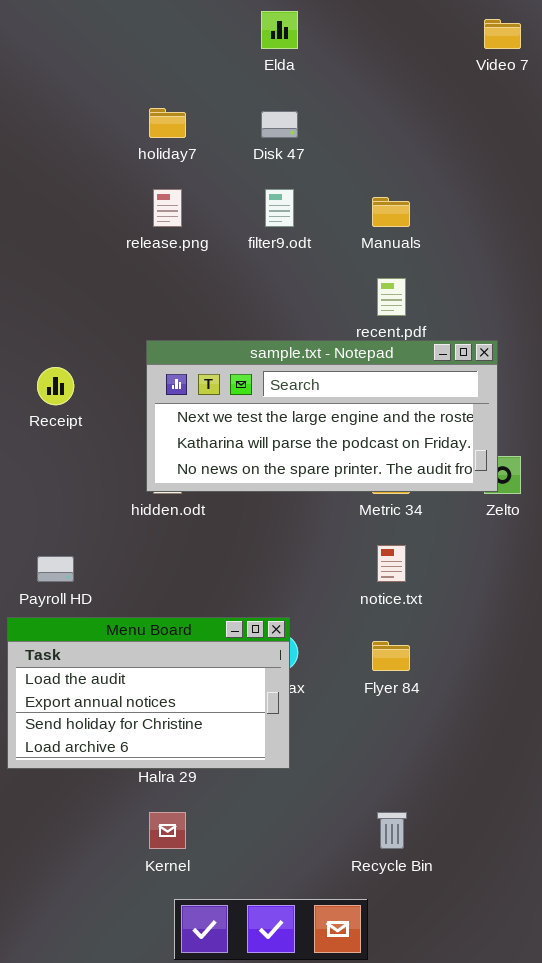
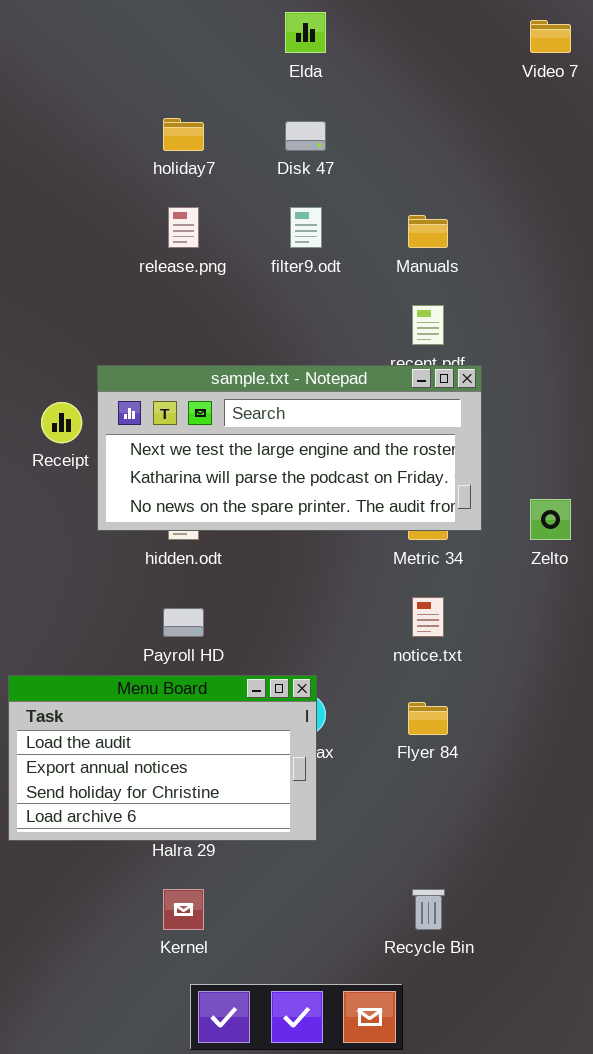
sample.txt - Notepad: [146,340,498,492] -> [97,365,482,531], moved
Payroll HD: [37,556,74,582] -> [163,608,204,637], moved

